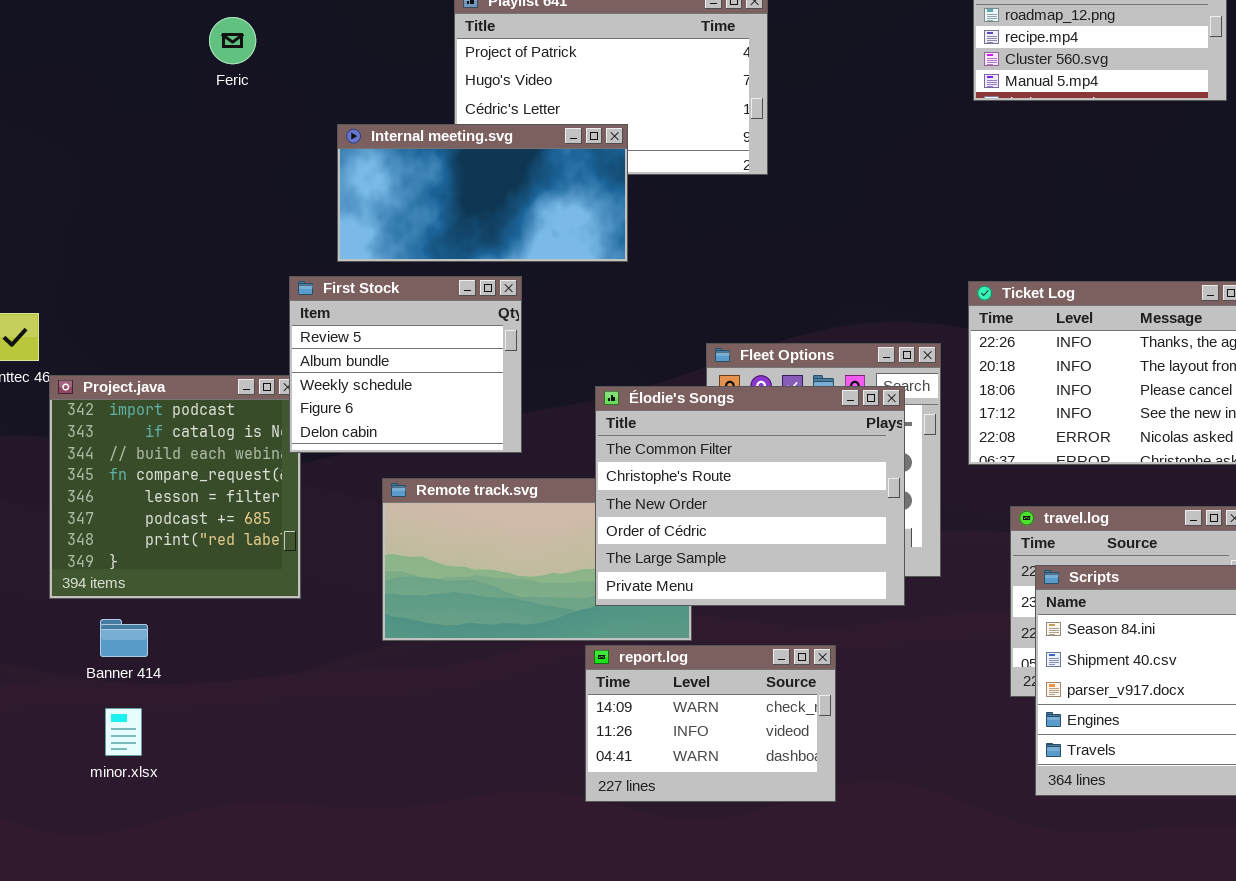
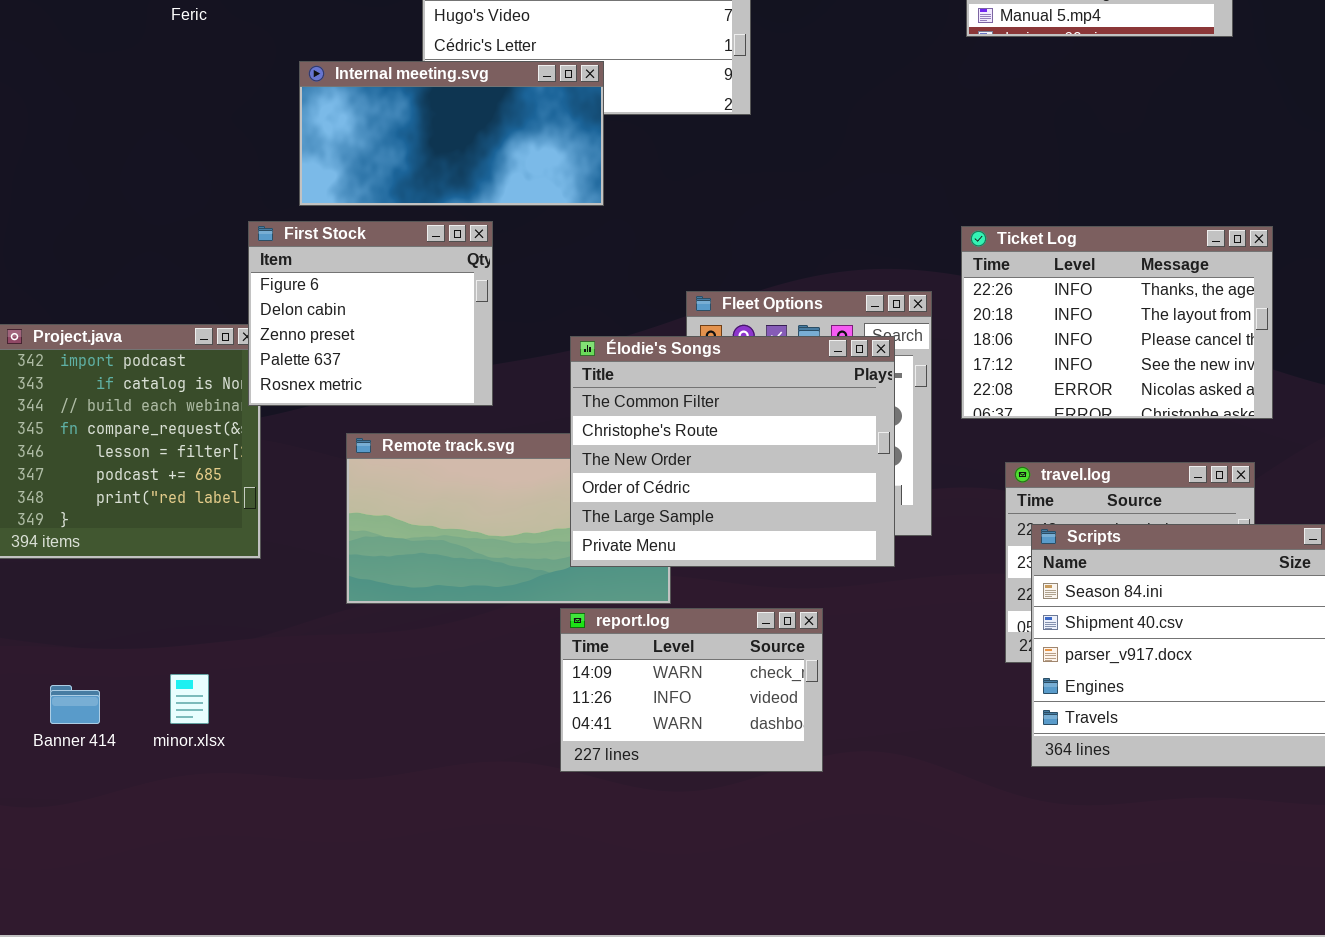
First Stock: [289,276,522,453] -> [248,221,493,406], scrolled down 3 rows
Banner 414: [100,619,148,657] -> [50,685,100,724], moved
minor.xlsx: [105,708,142,756] -> [170,674,209,724], moved

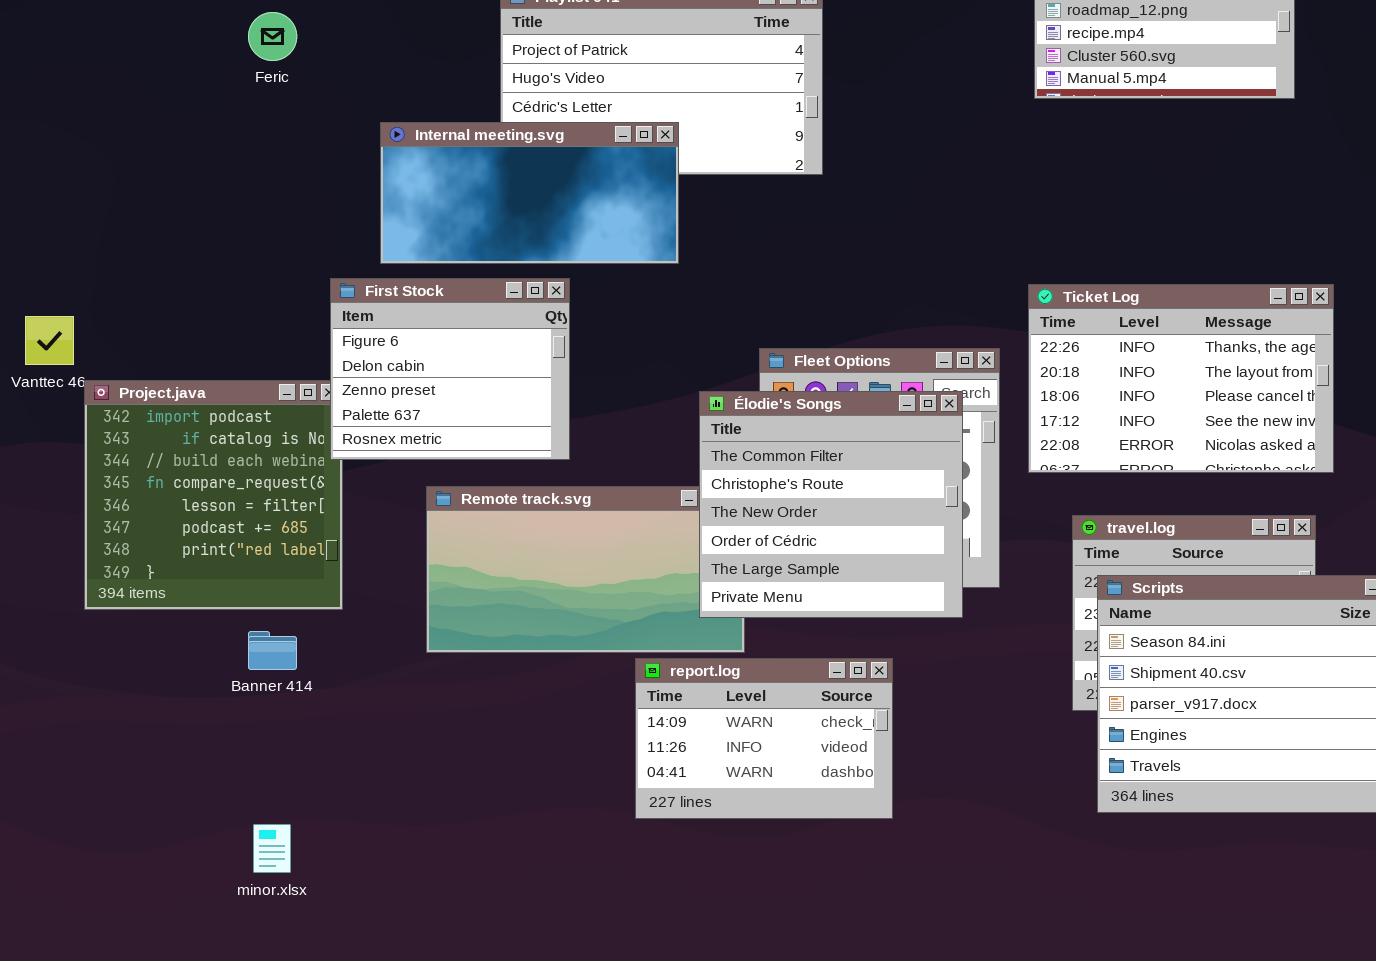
Élodie's Songs: [570,336,895,567] -> [699,391,963,618], resized
minor.xlsx: [170,674,209,724] -> [253,824,291,873], moved
Banner 414: [50,685,100,724] -> [248,631,297,670], moved

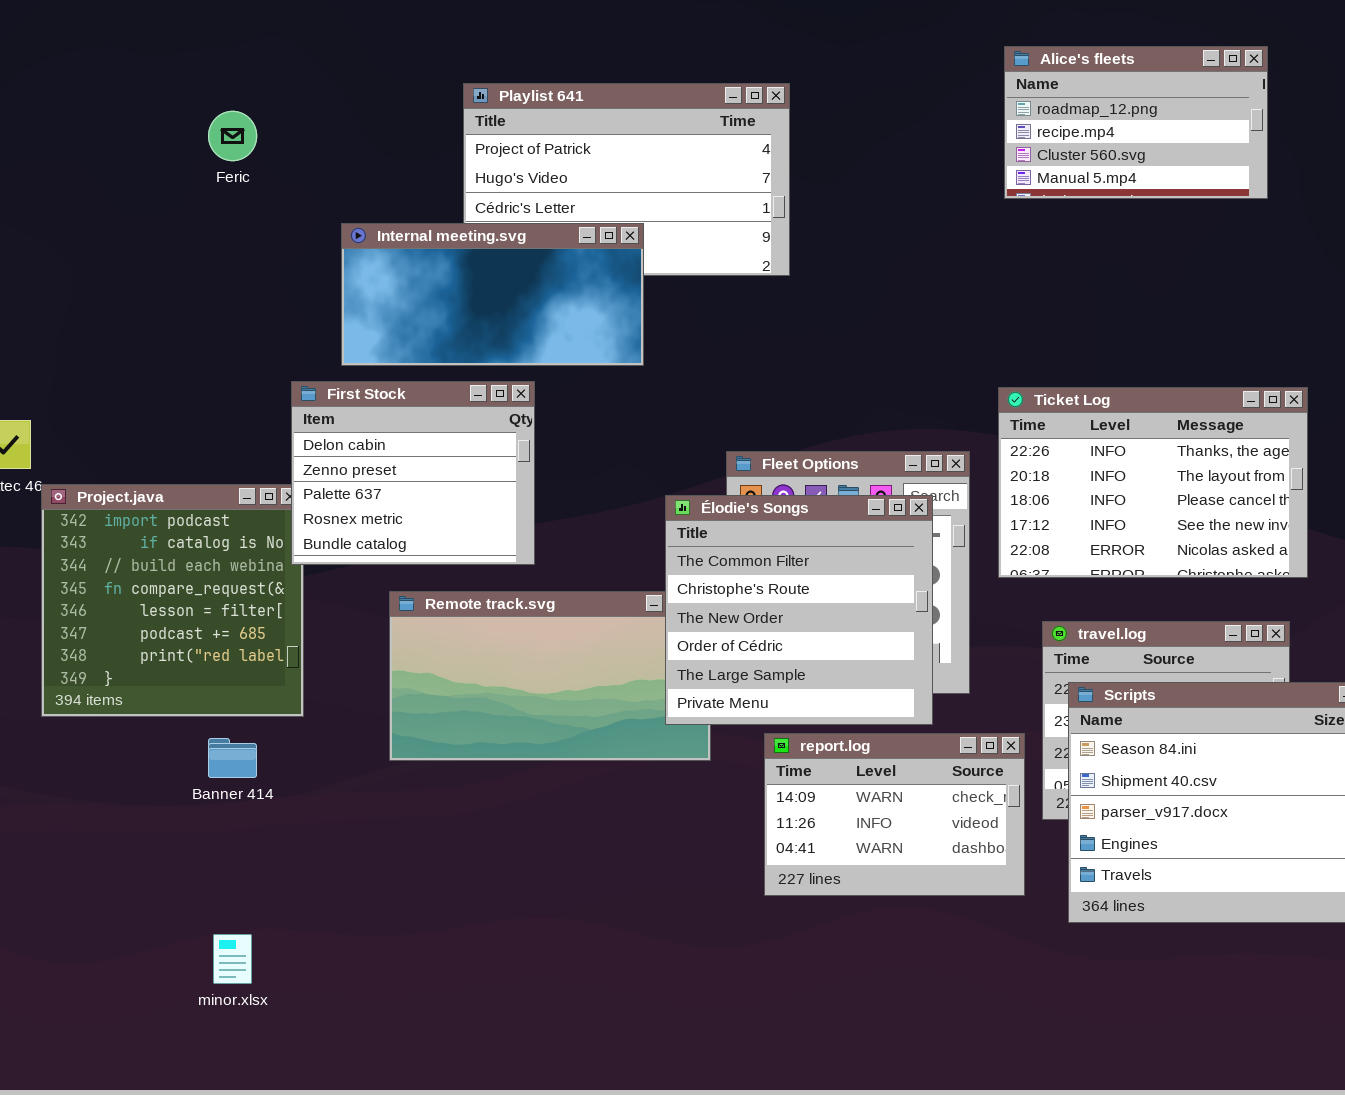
First Stock: [330,278,570,460] -> [291,381,535,565], scrolled down 1 row
report.log: [635,658,893,819] -> [764,733,1025,896], moved

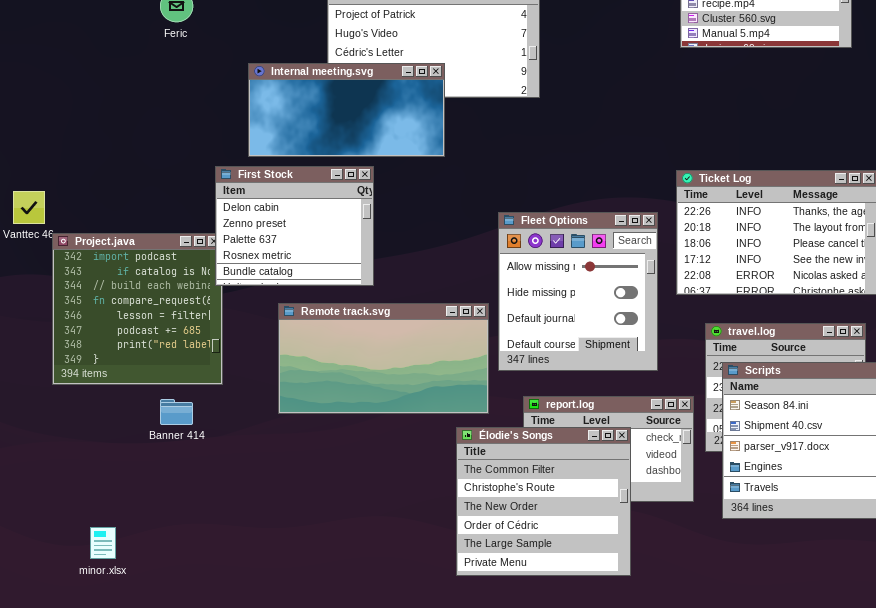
Élodie's Songs: [665,495,933,725] -> [456,427,631,576], moved
minor.xlsx: [213,934,252,984] -> [90,527,116,559], moved

